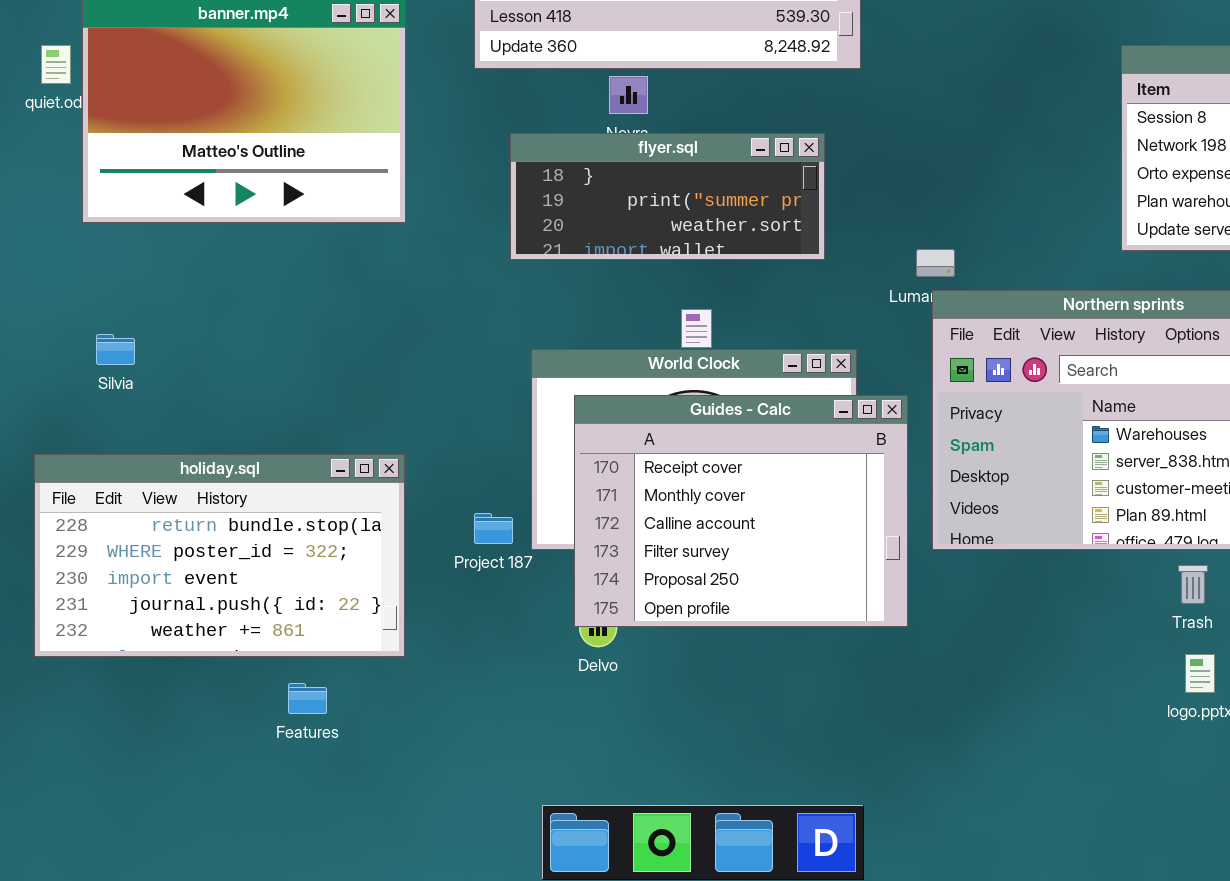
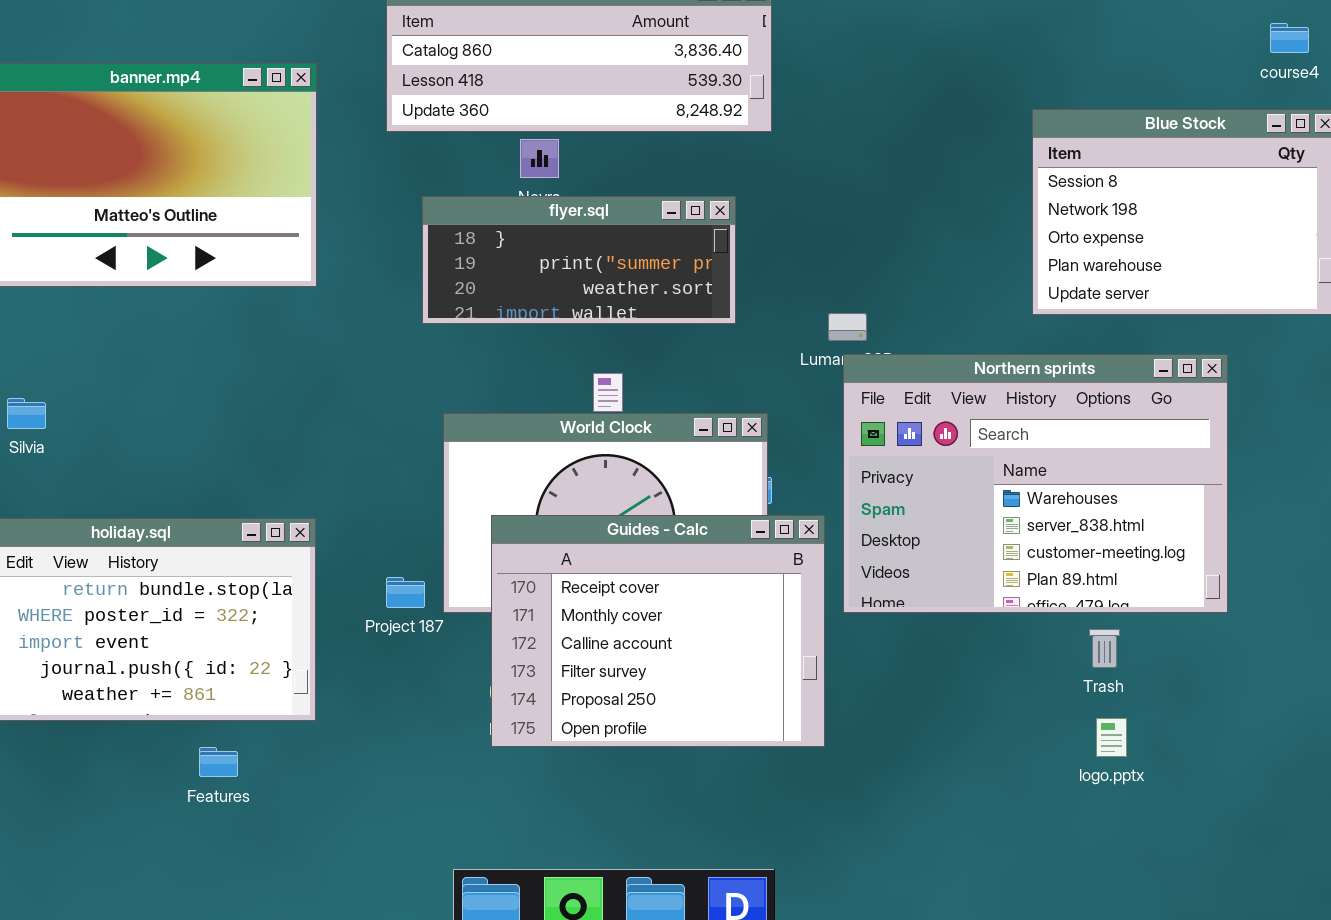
Guides - Calc: [574,395,908,627] -> [491,515,825,747], moved

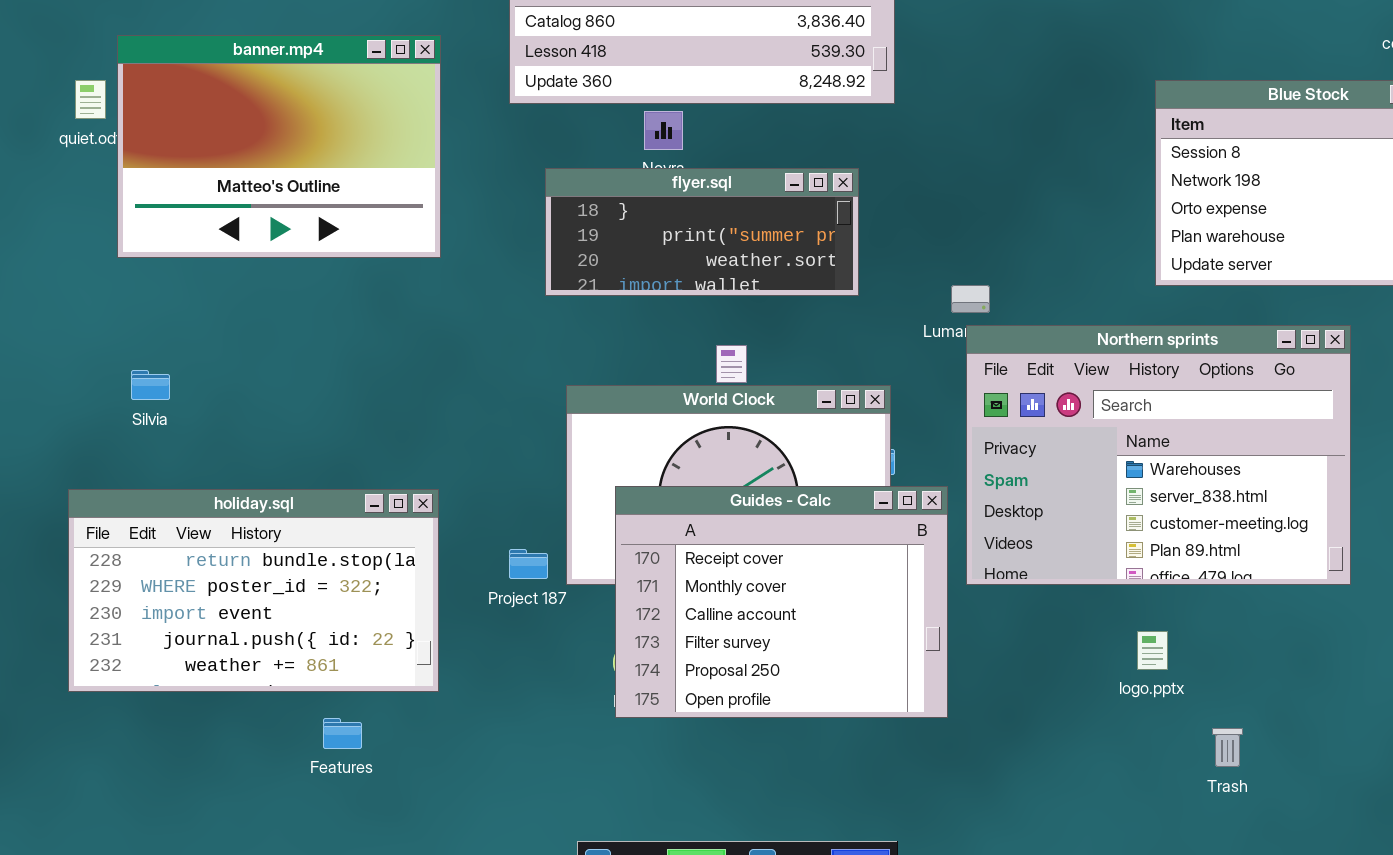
Trash: [1089,629,1120,668] -> [1212,728,1243,767], moved
logo.pptx: [1096,718,1127,757] -> [1137,631,1168,670], moved

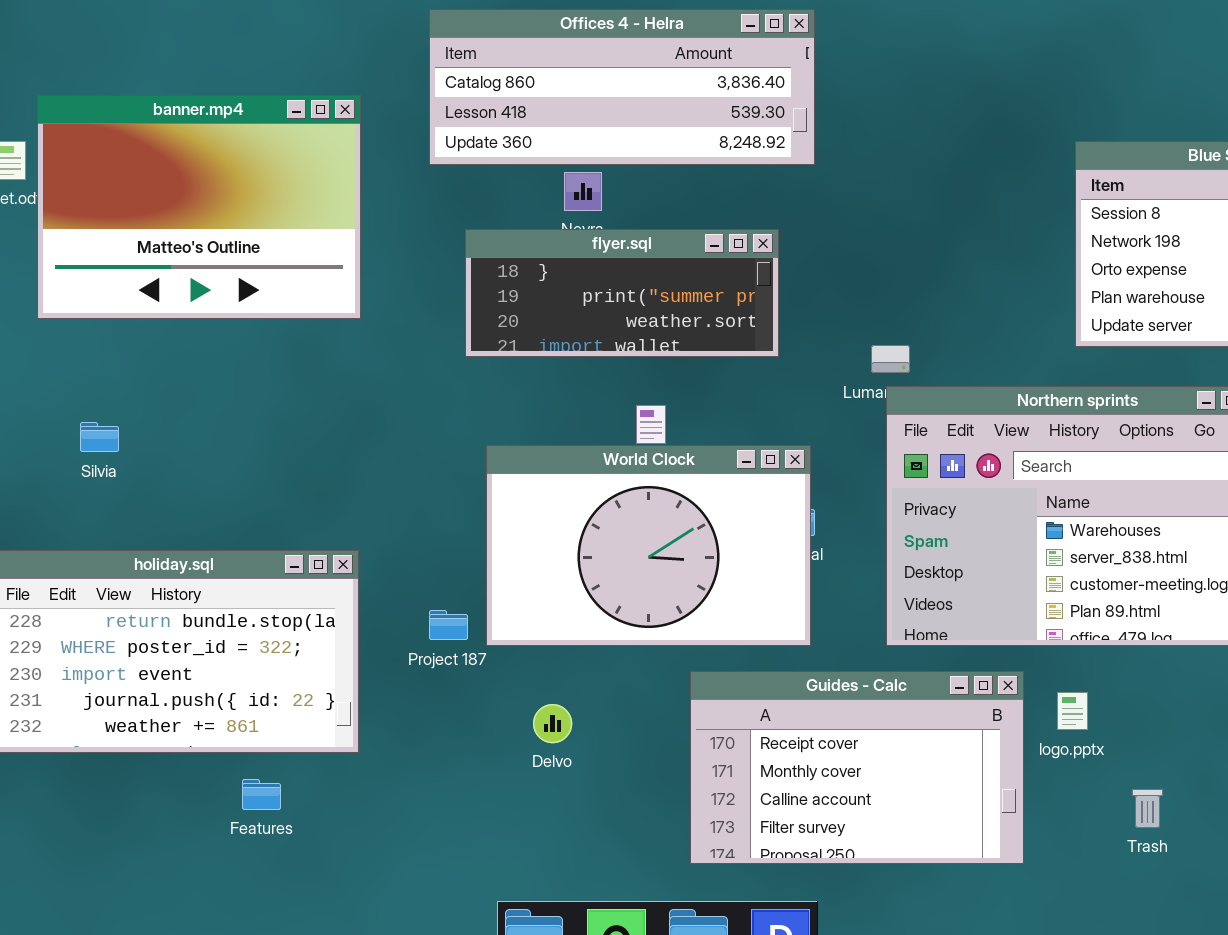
Silvia: [131,370,170,400] -> [80,422,119,452], moved
Guides - Calc: [615,486,948,718] -> [690,671,1024,864], moved, resized

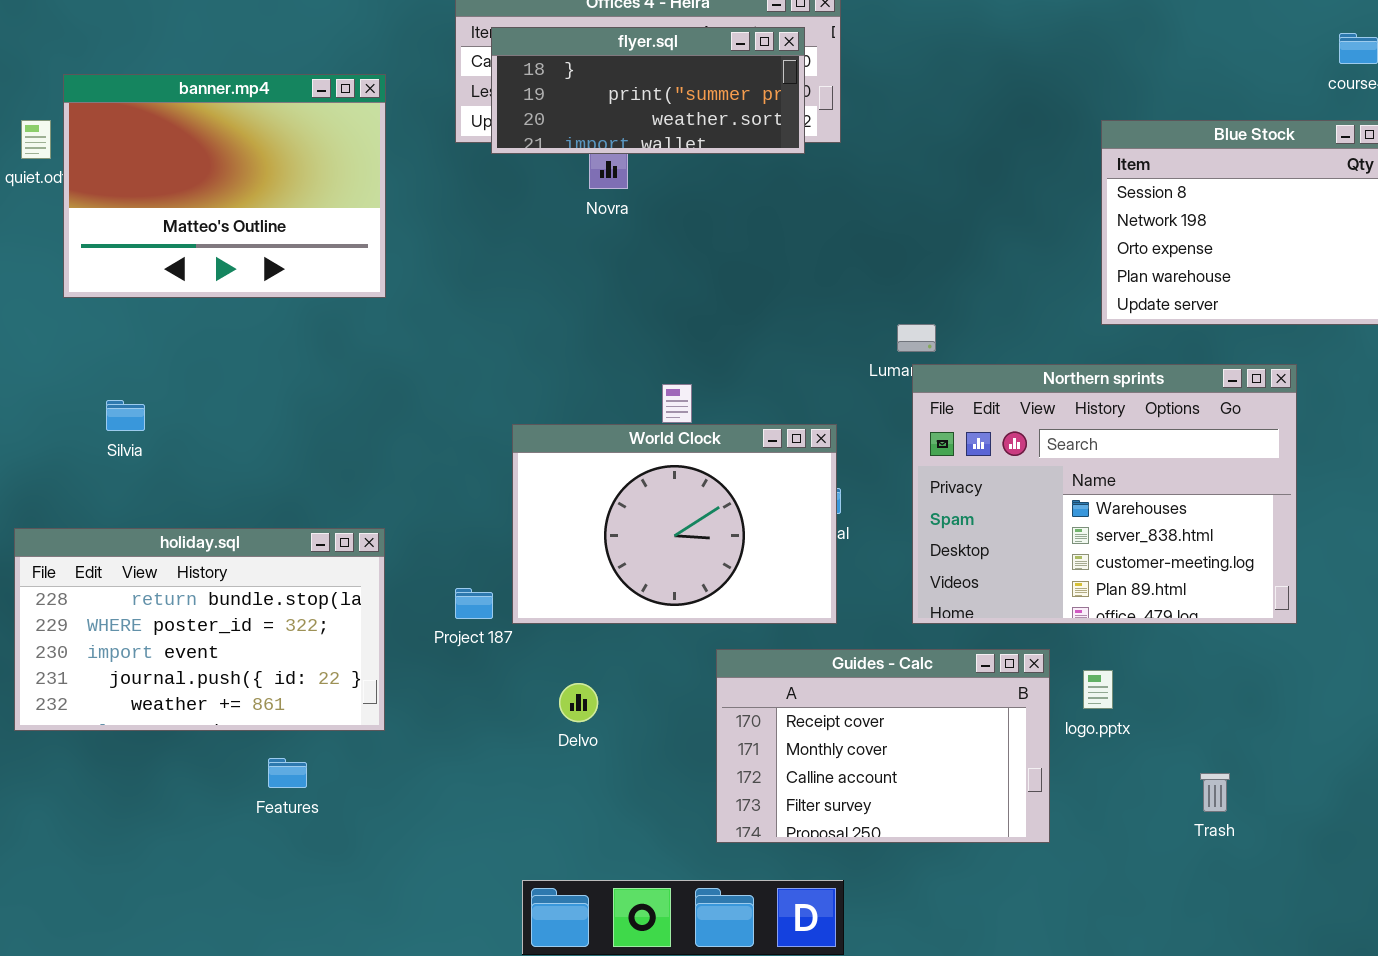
flyer.sql: [465,229,779,357] -> [491,27,805,154], moved
Trash: [1132,789,1163,828] -> [1200,773,1230,812], moved

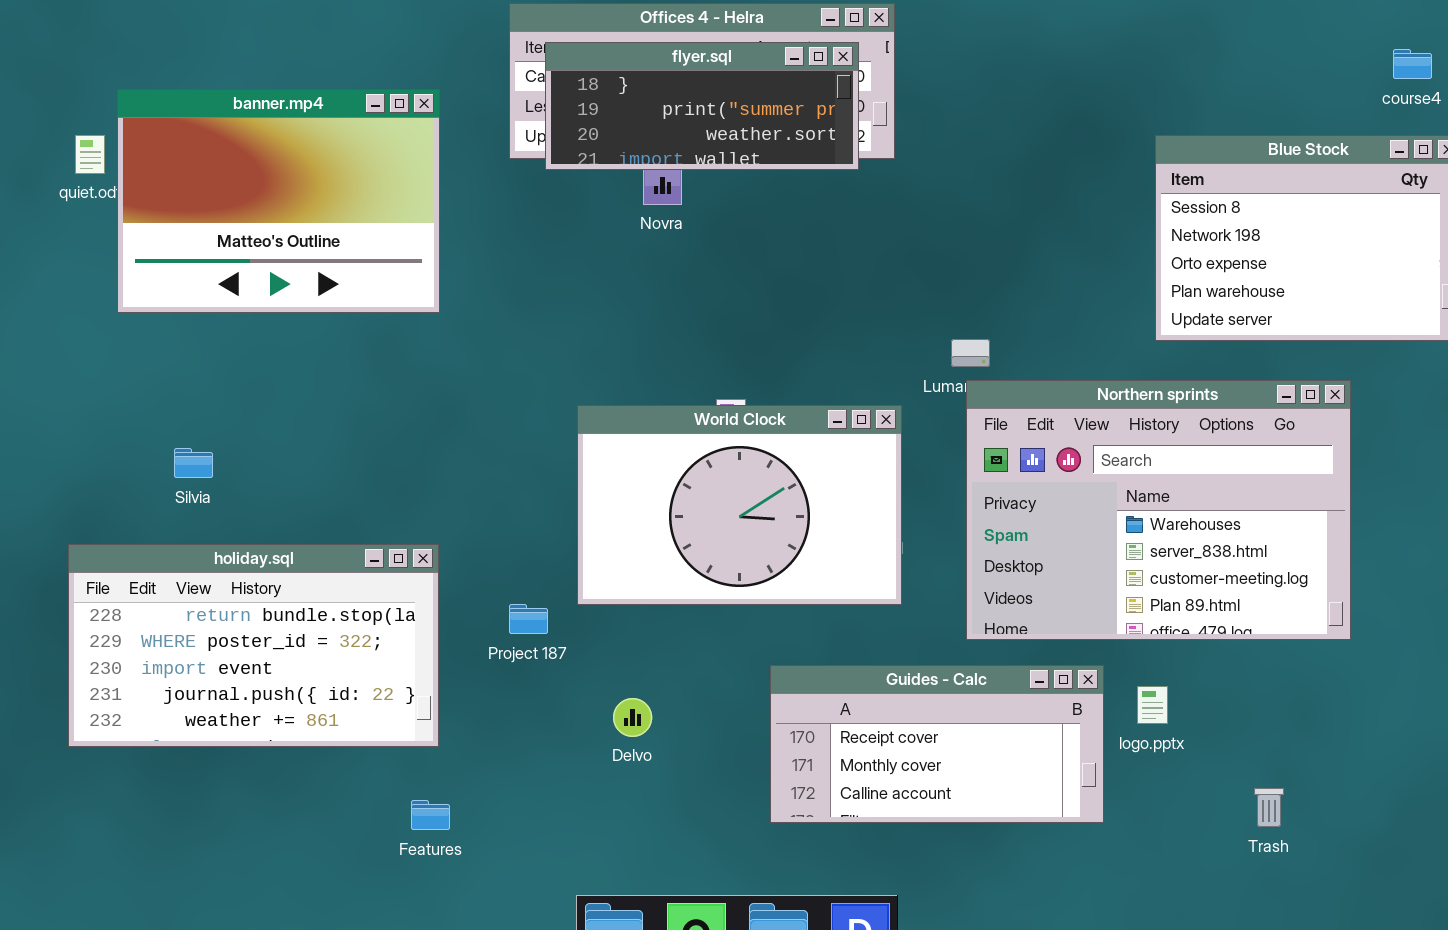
Silvia: [106,400,145,431] -> [174,448,213,478], moved
World Clock: [512,424,837,624] -> [577,405,902,605], moved
Guides - Calc: [716,649,1050,843] -> [770,665,1104,823], resized
Features: [268,758,307,788] -> [411,800,450,830], moved

